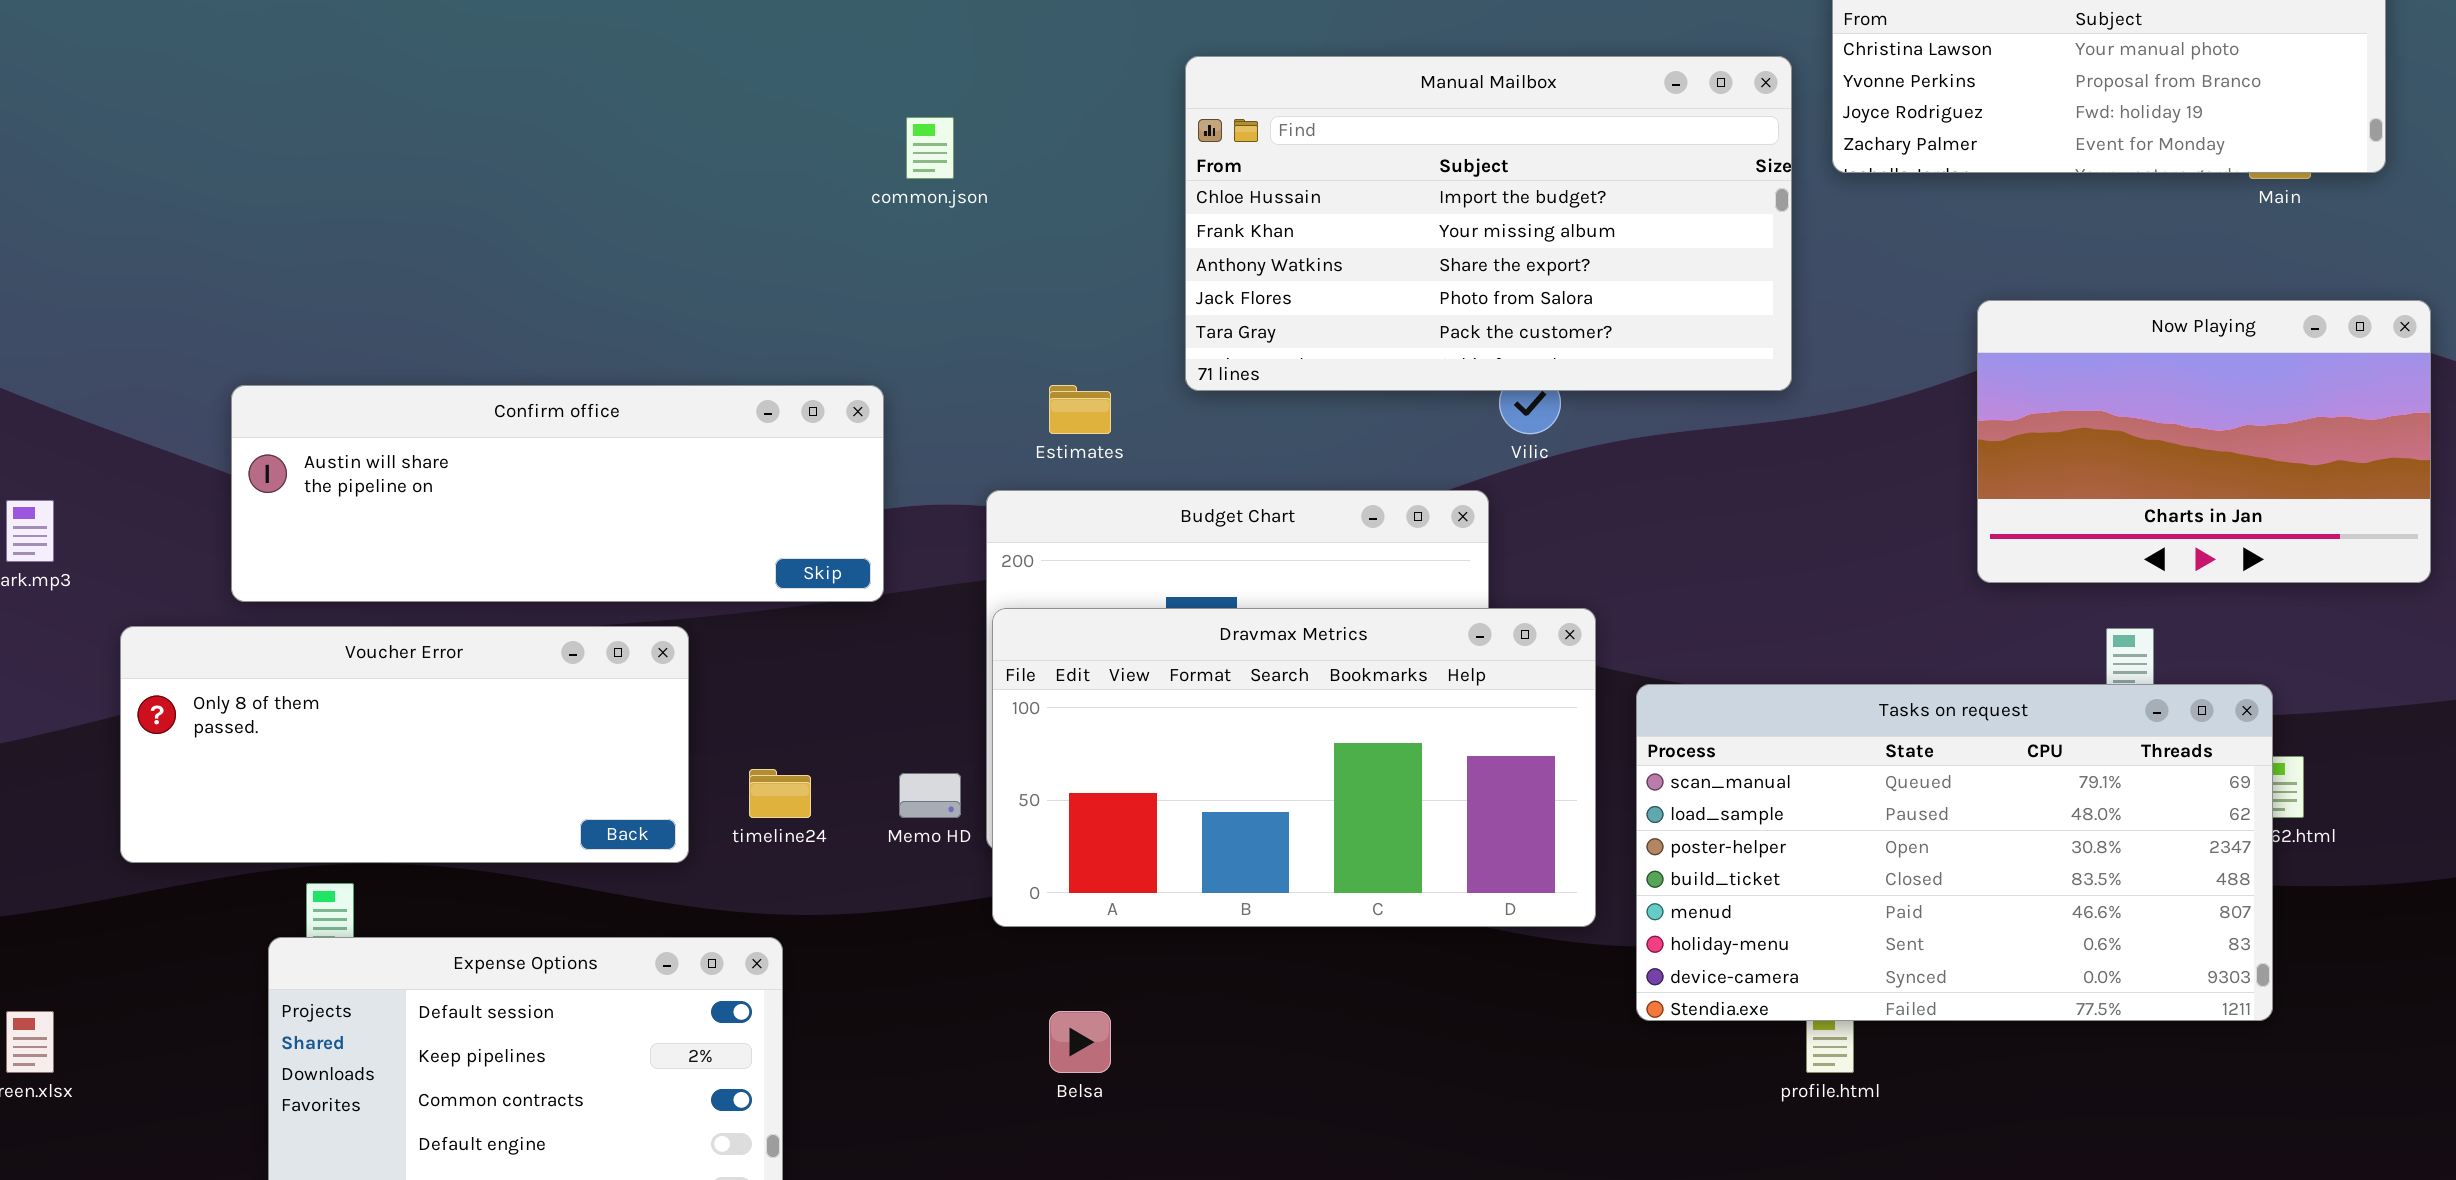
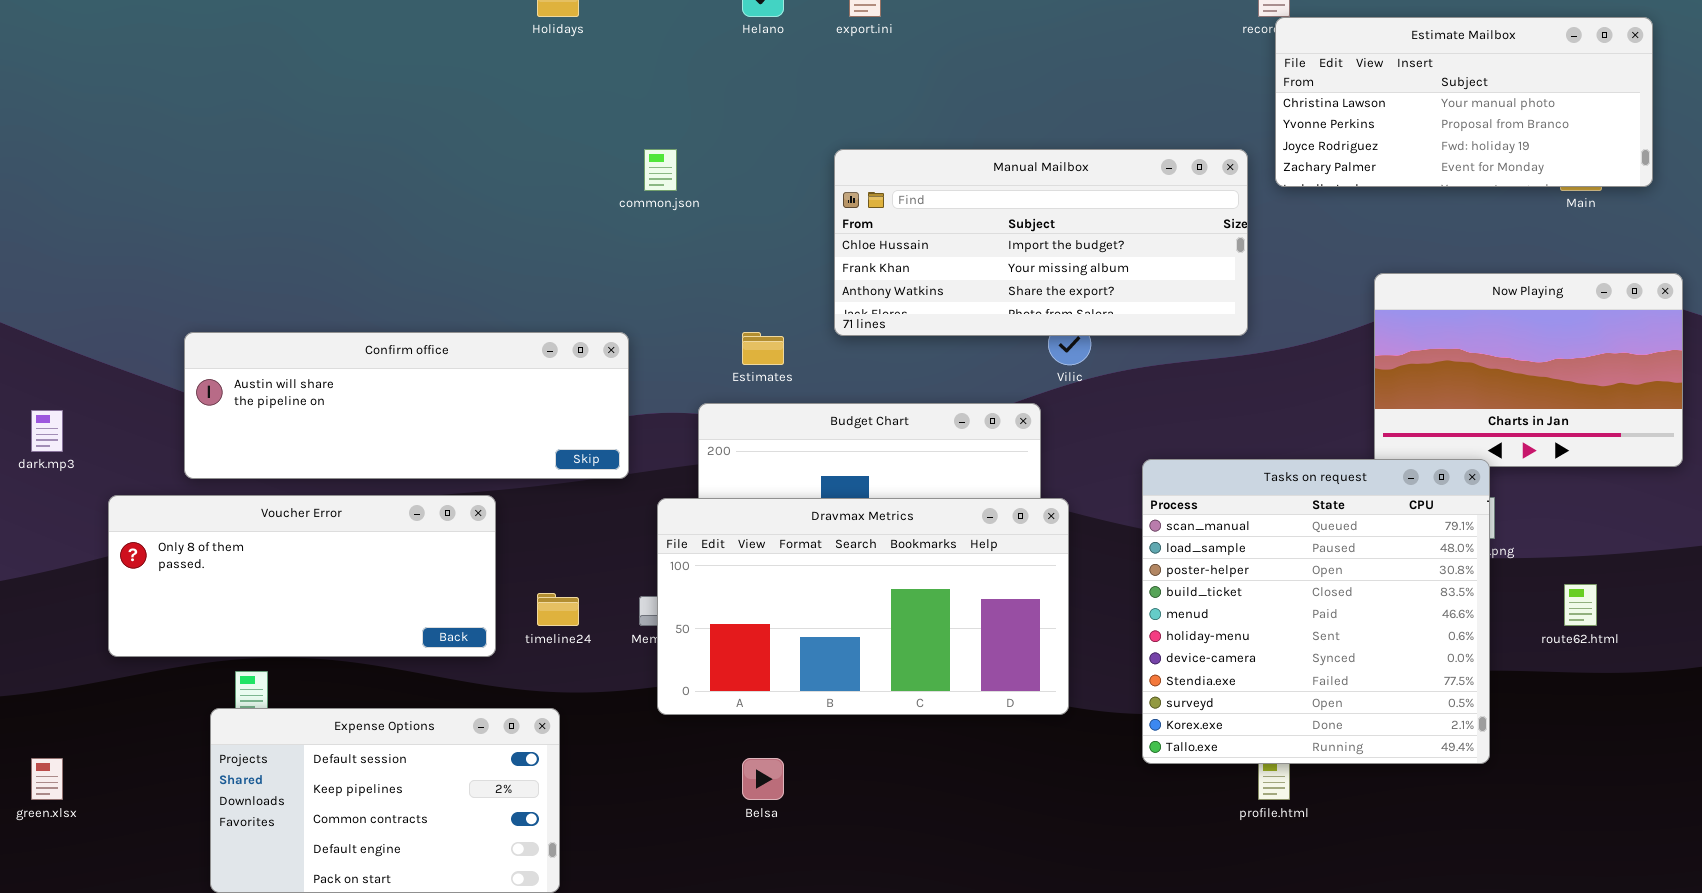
Manual Mailbox: [1185,56,1792,391] -> [834,149,1248,336], resized
Dravmax Metrics: [992,608,1596,927] -> [657,498,1069,715], moved
Tasks on request: [1636,684,2273,1021] -> [1142,459,1490,764], resized

